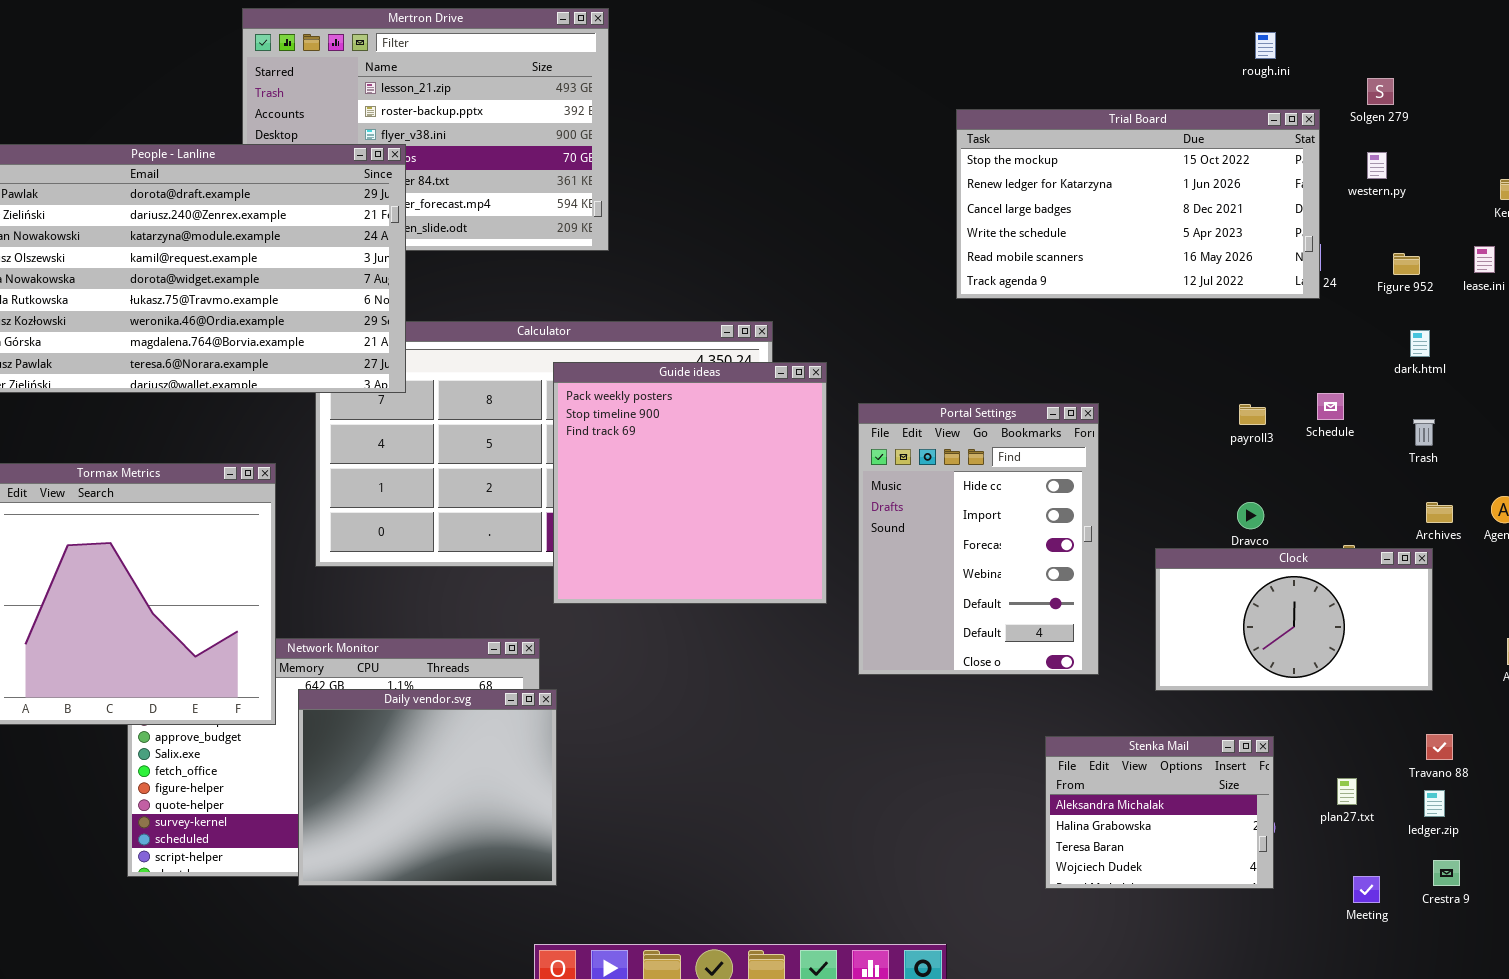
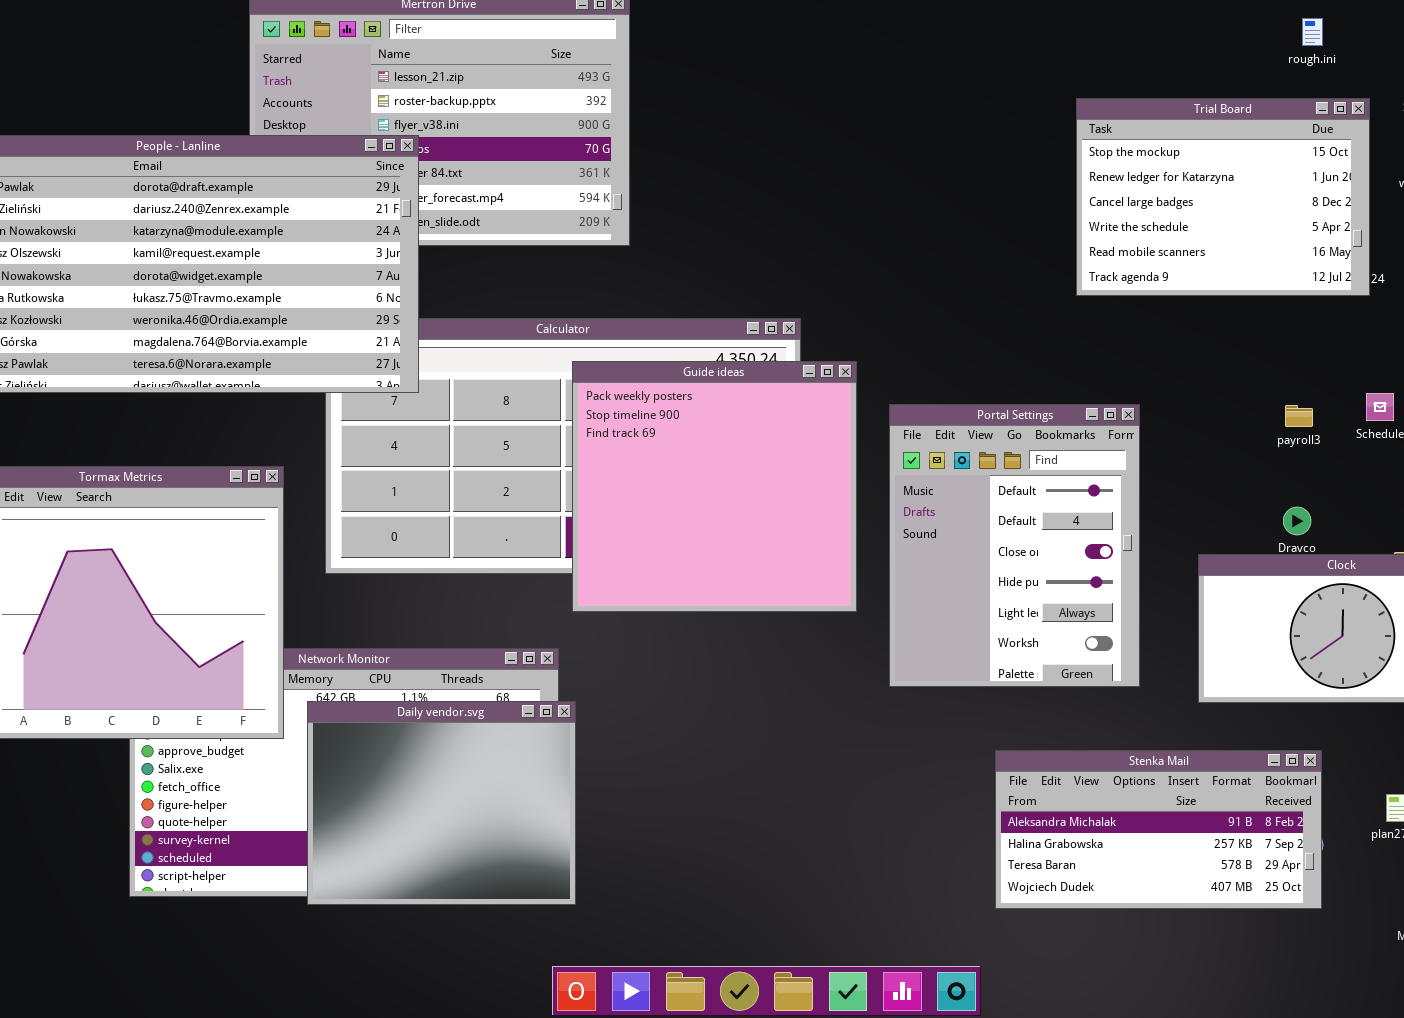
Trial Board: [956,109,1320,299] -> [1076,98,1370,296], resized
Portal Settings: [858,403,1099,675] -> [889,404,1140,687], scrolled down 4 rows
Stenka Mail: [1045,736,1274,889] -> [995,750,1322,909], resized

